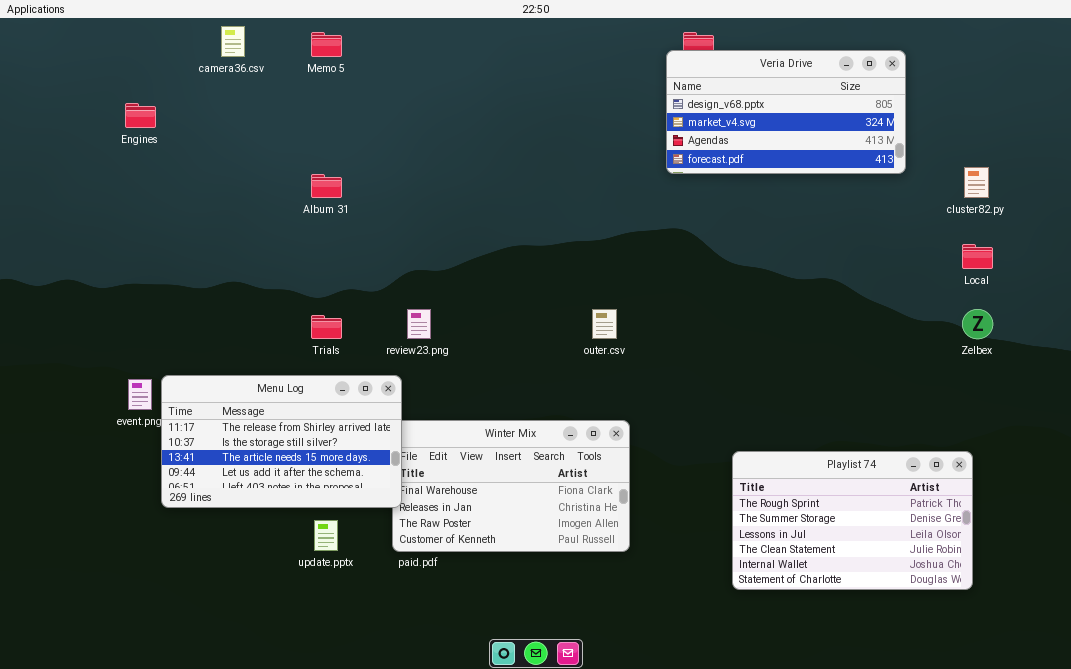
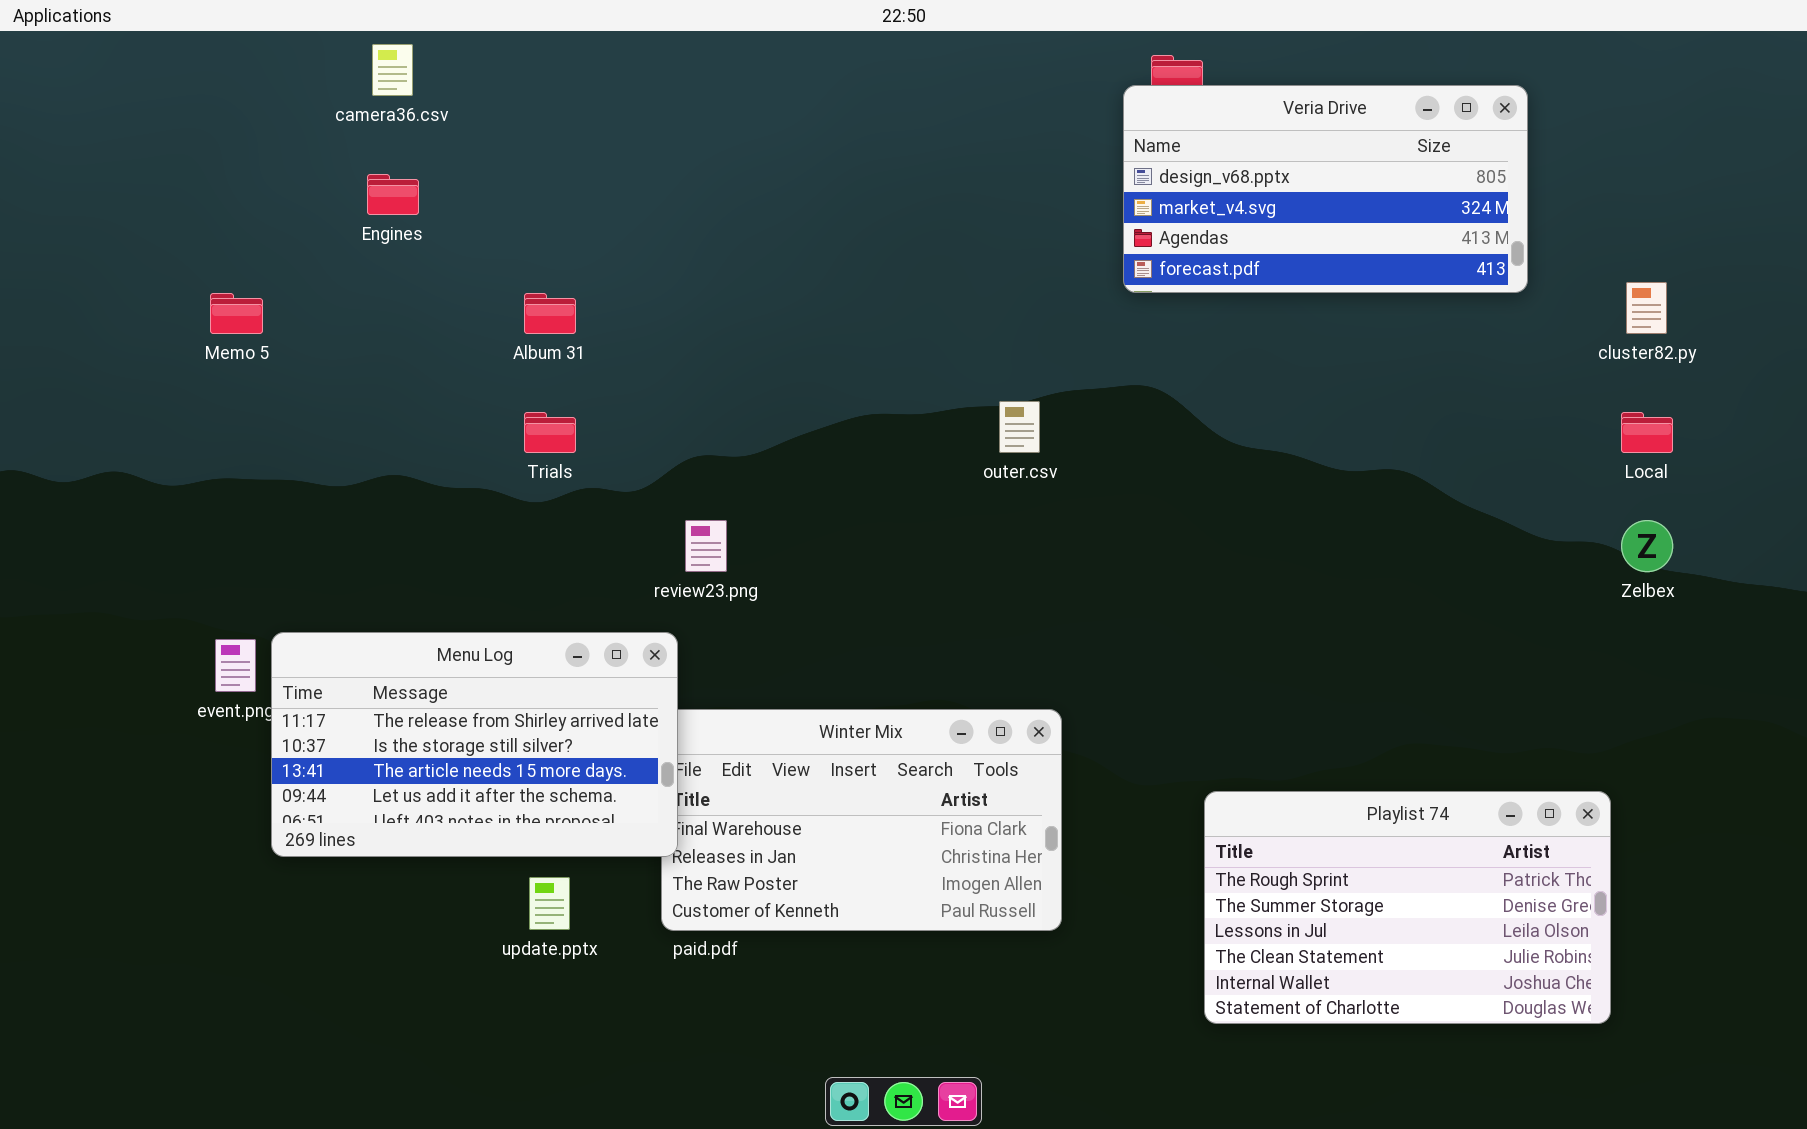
Memo 5: [311,32,342,57] -> [210,293,263,334], moved
Engines: [125,103,156,128] -> [367,174,419,215], moved
outer.csv: [592,309,617,339] -> [999,401,1040,453], moved
Trials: [311,315,342,339] -> [524,412,576,453], moved
Playlist 74: [732,451,973,590] -> [1204,791,1611,1024], moved

